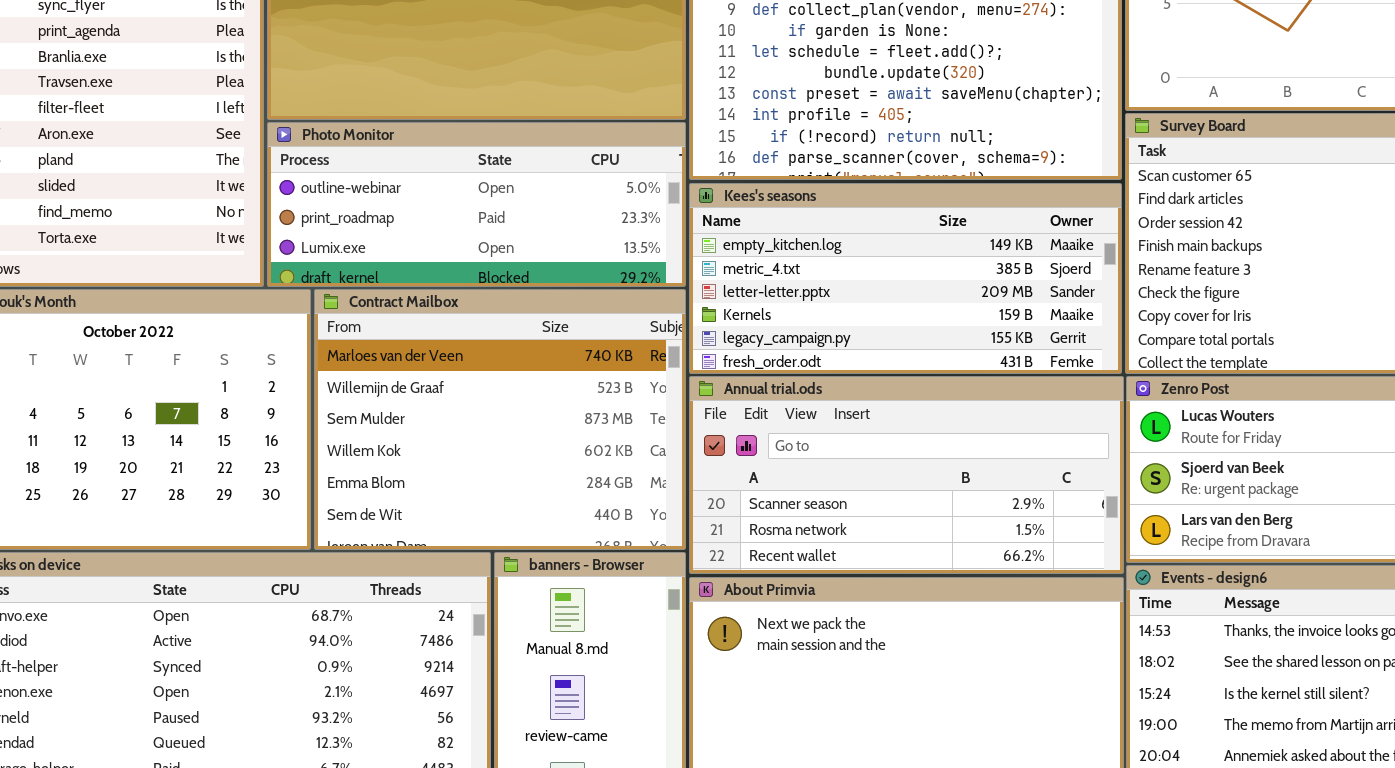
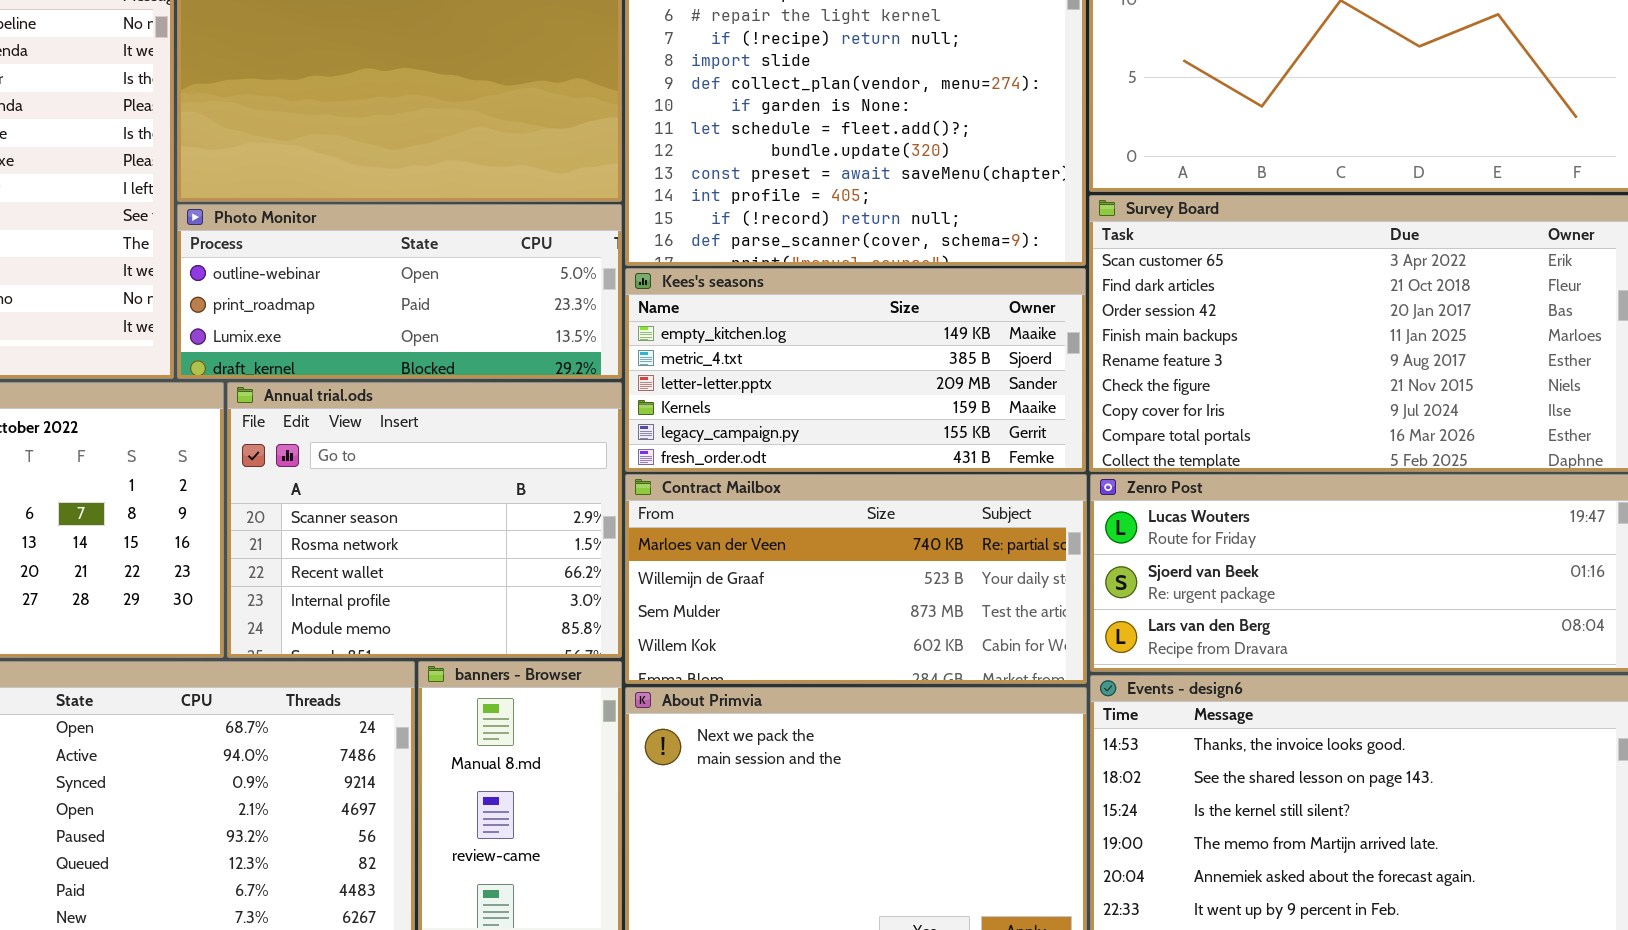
Contract Mailbox: [314,289,686,550] -> [625,474,1087,684], moved, resized
Annual trial.ods: [689,376,1124,574] -> [227,382,622,658], moved, resized

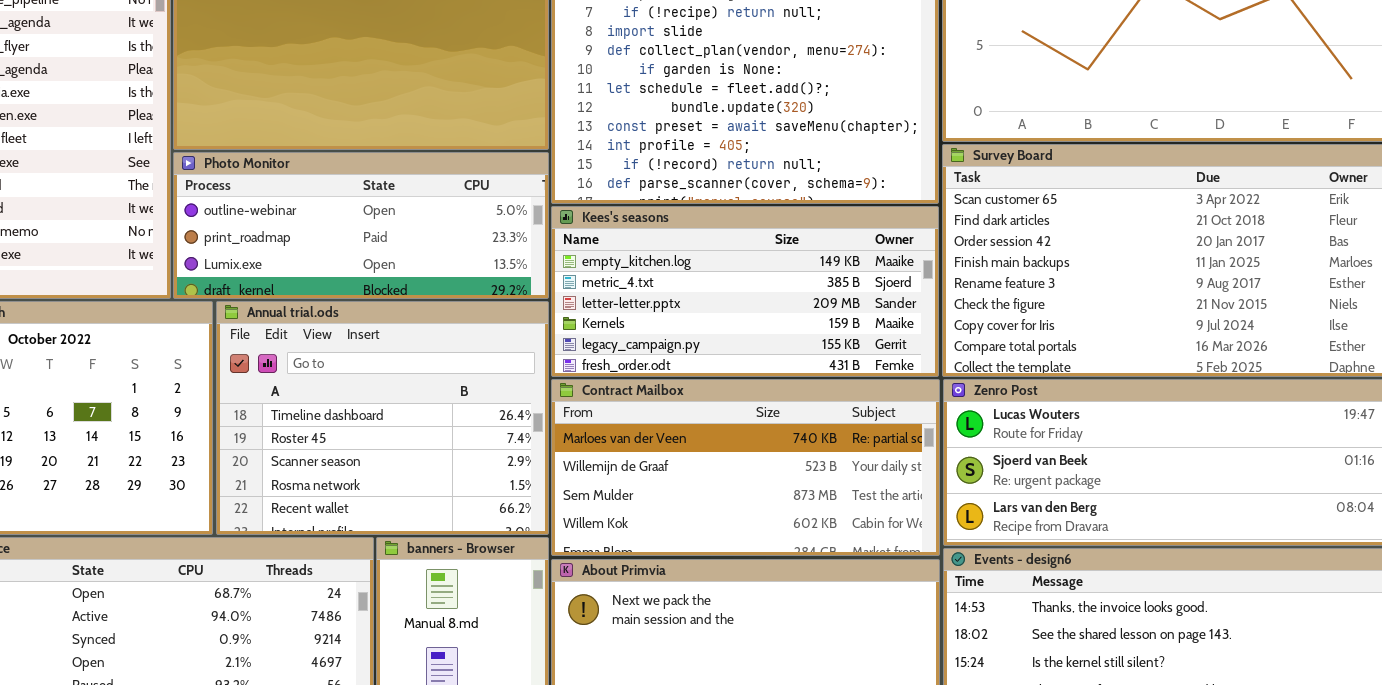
Annual trial.ods: [227,382,622,658] -> [216,301,549,535], scrolled up 2 rows

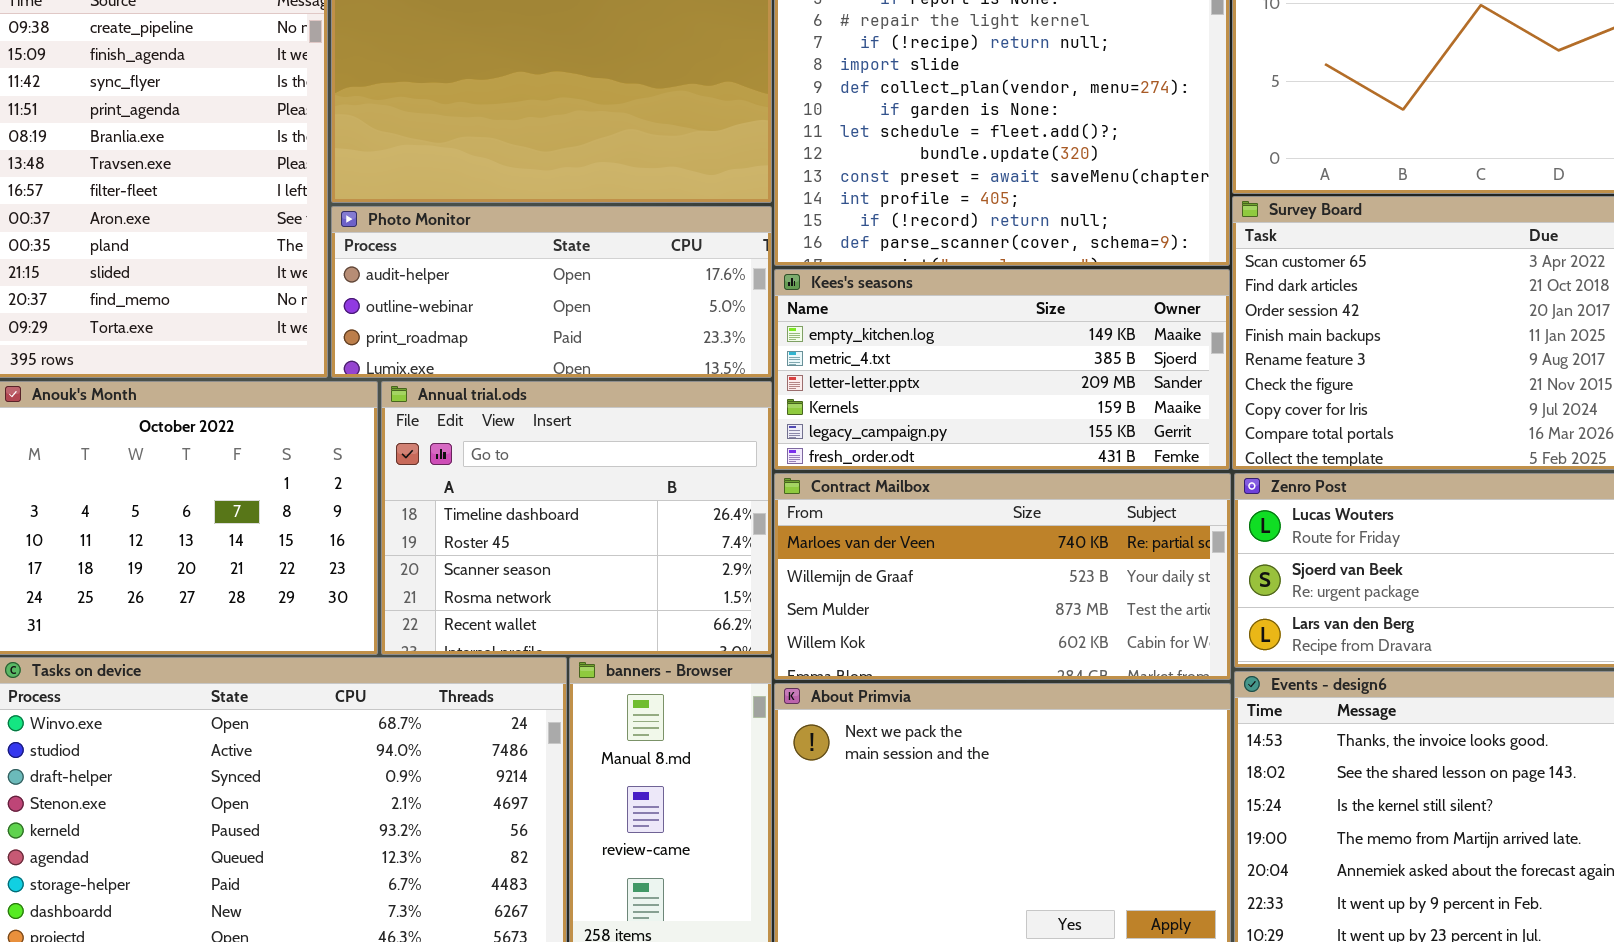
Photo Monitor: [173,152,549,299] -> [331,206,772,378], scrolled up 1 row

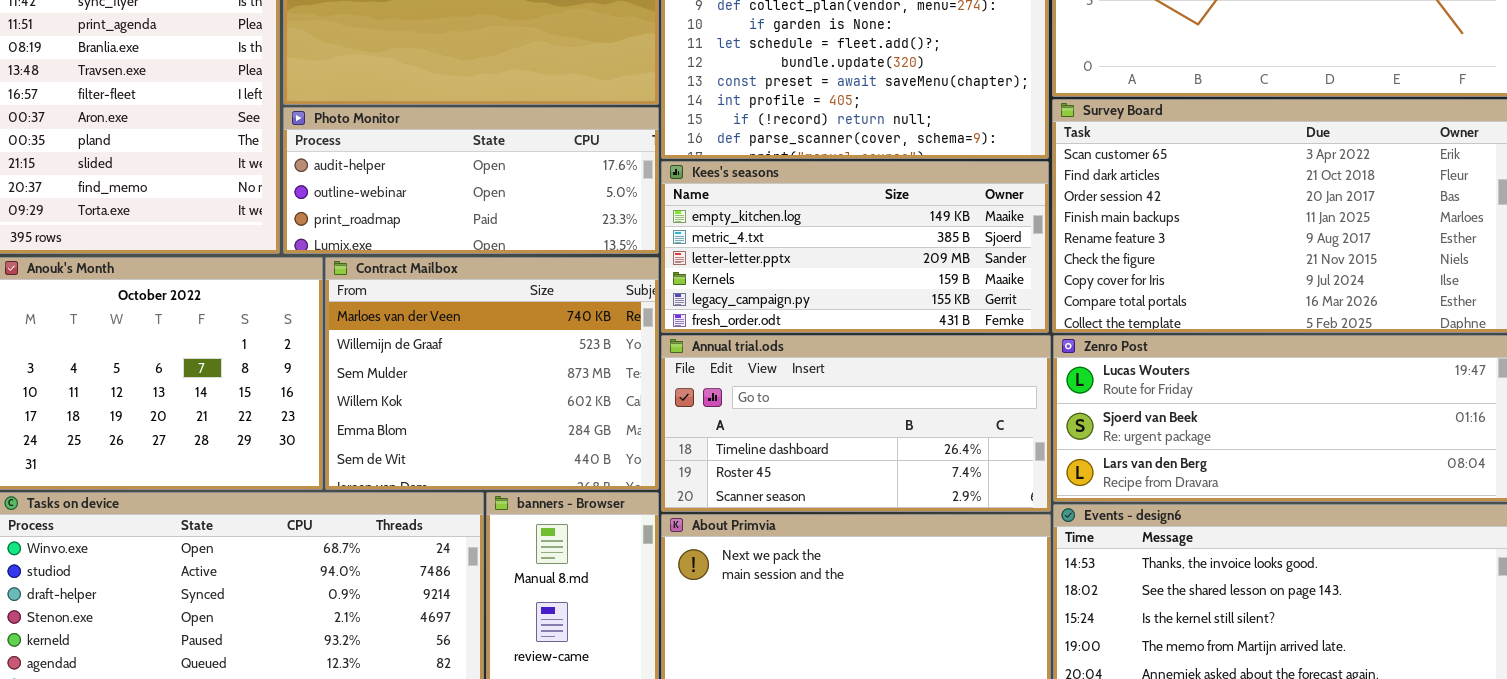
Annual trial.ods: [381,381,772,655] -> [661,335,1051,512], moved, resized
Contract Mailbox: [774,473,1231,680] -> [325,257,659,490], moved, resized

